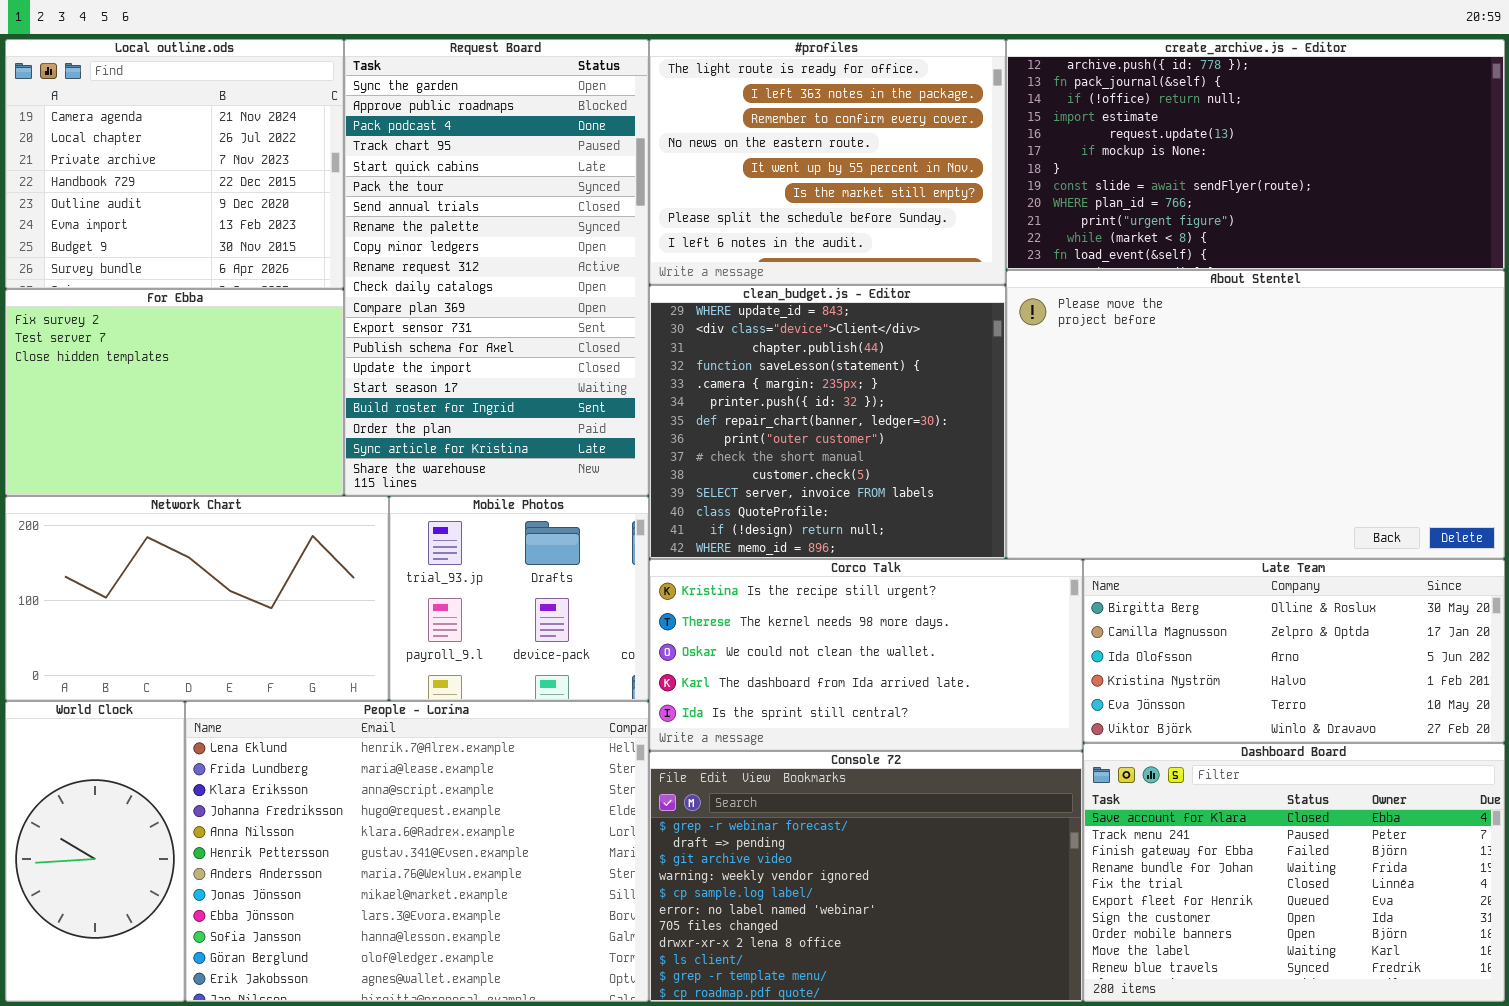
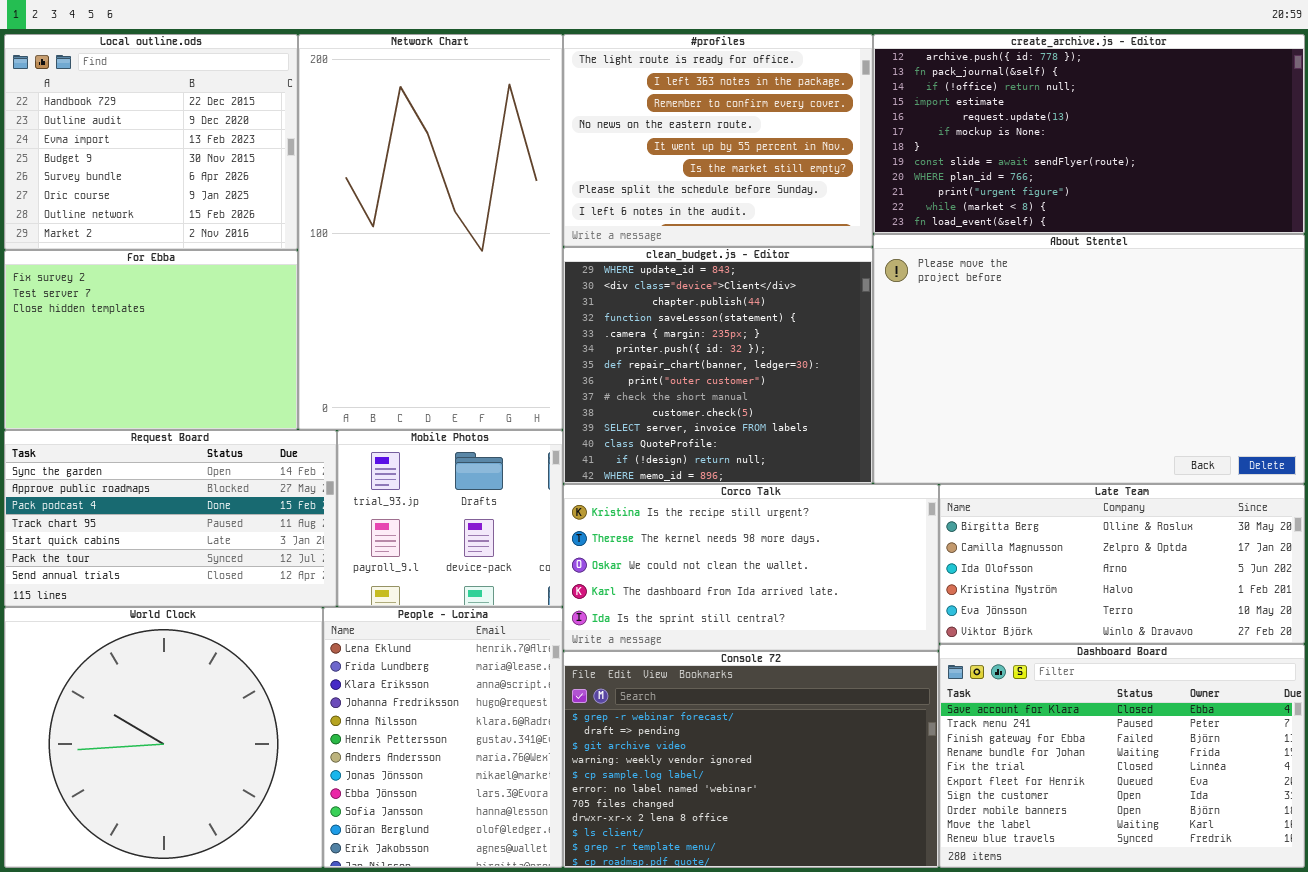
Local outline.ods: [5,39,344,289] -> [4,34,298,250], scrolled down 3 rows
Request Board: [344,39,649,496] -> [4,430,337,607], moved, resized
Network Chart: [5,496,389,701] -> [298,34,563,430], moved, resized
World Clock: [5,701,185,1002] -> [4,607,323,868], resized
People - Lorima: [185,701,649,1002] -> [323,607,563,868], resized

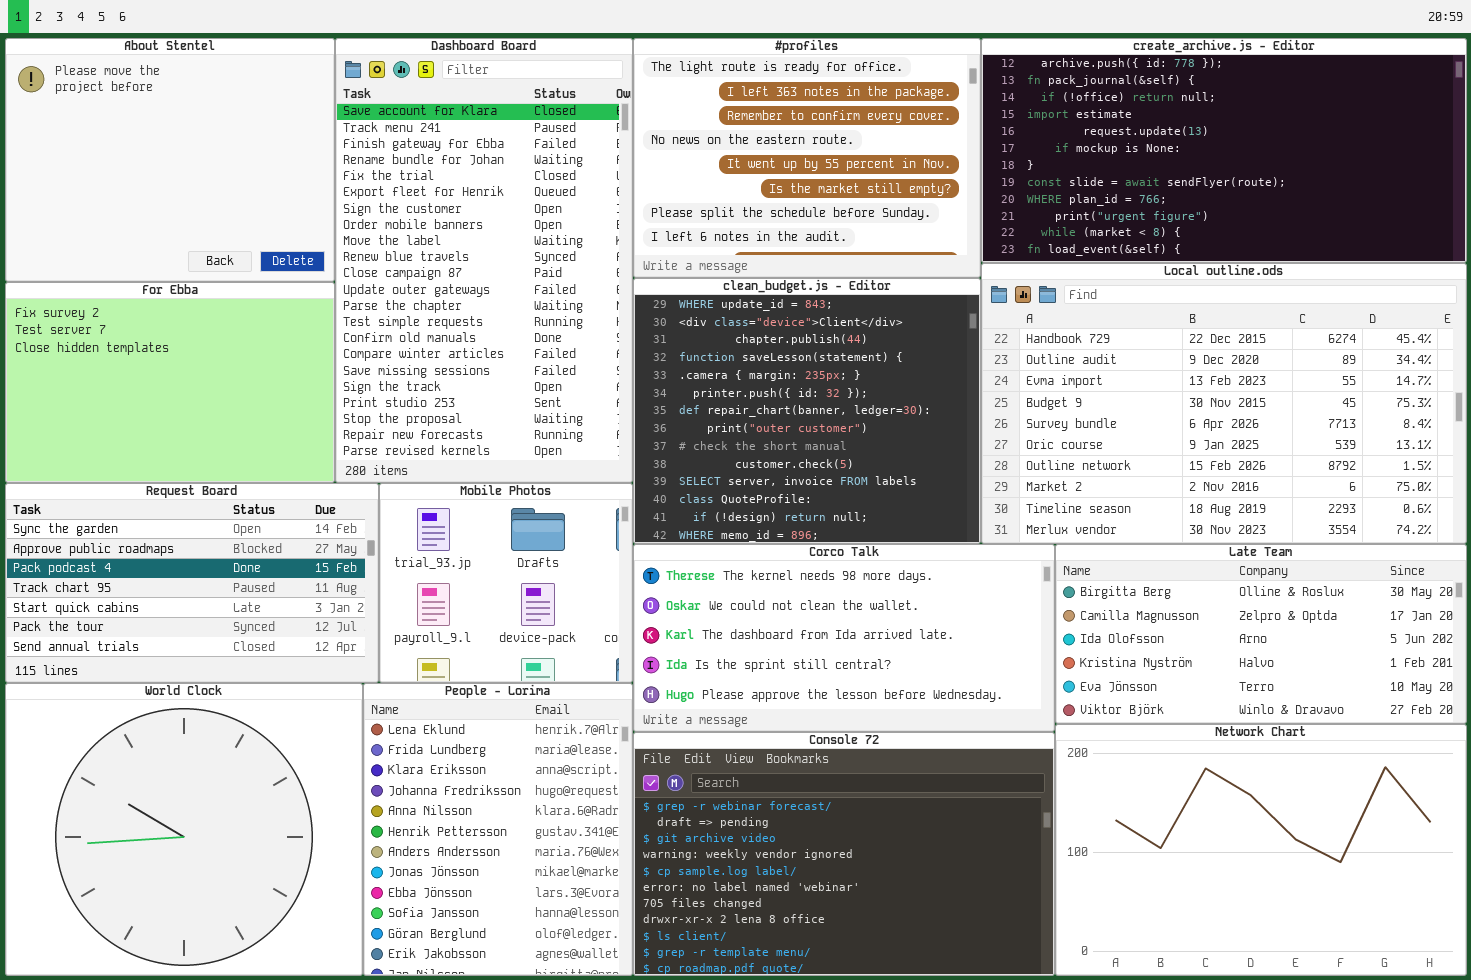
Local outline.ods: [4,34,298,250] -> [981,263,1467,544], moved, resized
Network Chart: [298,34,563,430] -> [1055,724,1467,976], moved, resized
About Stentel: [873,234,1305,484] -> [5,38,335,282], moved, resized
Corco Talk: [563,484,939,651] -> [633,544,1055,732], scrolled down 1 row
Dashboard Board: [939,644,1305,868] -> [335,38,633,483], moved, resized

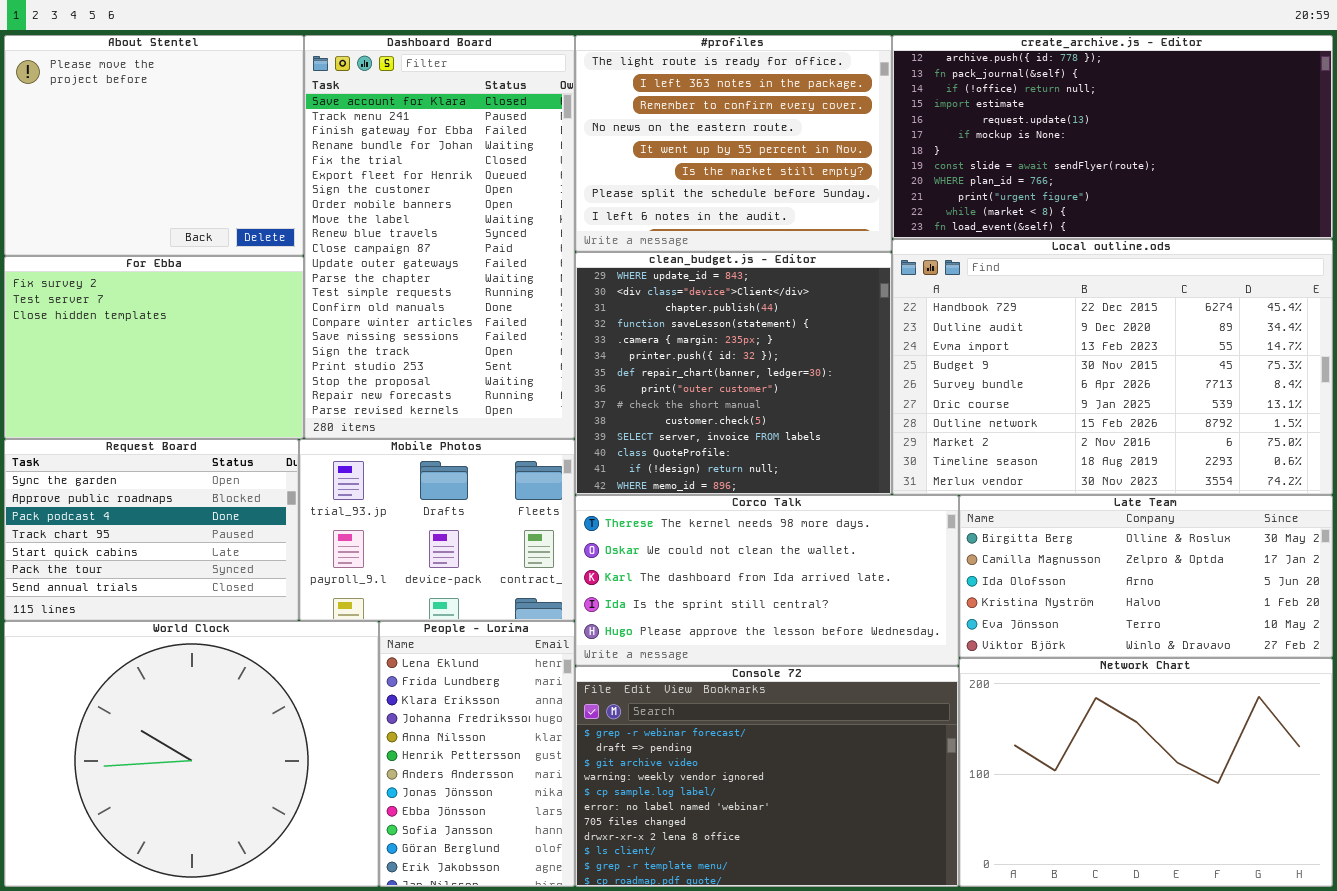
Request Board: [5,483,379,683] -> [4,439,299,621], resized
Mobile Photos: [379,483,633,683] -> [299,439,575,621], resized
World Clock: [5,683,363,976] -> [4,621,379,887], resized
People - Lorima: [363,683,633,976] -> [379,621,575,887], resized

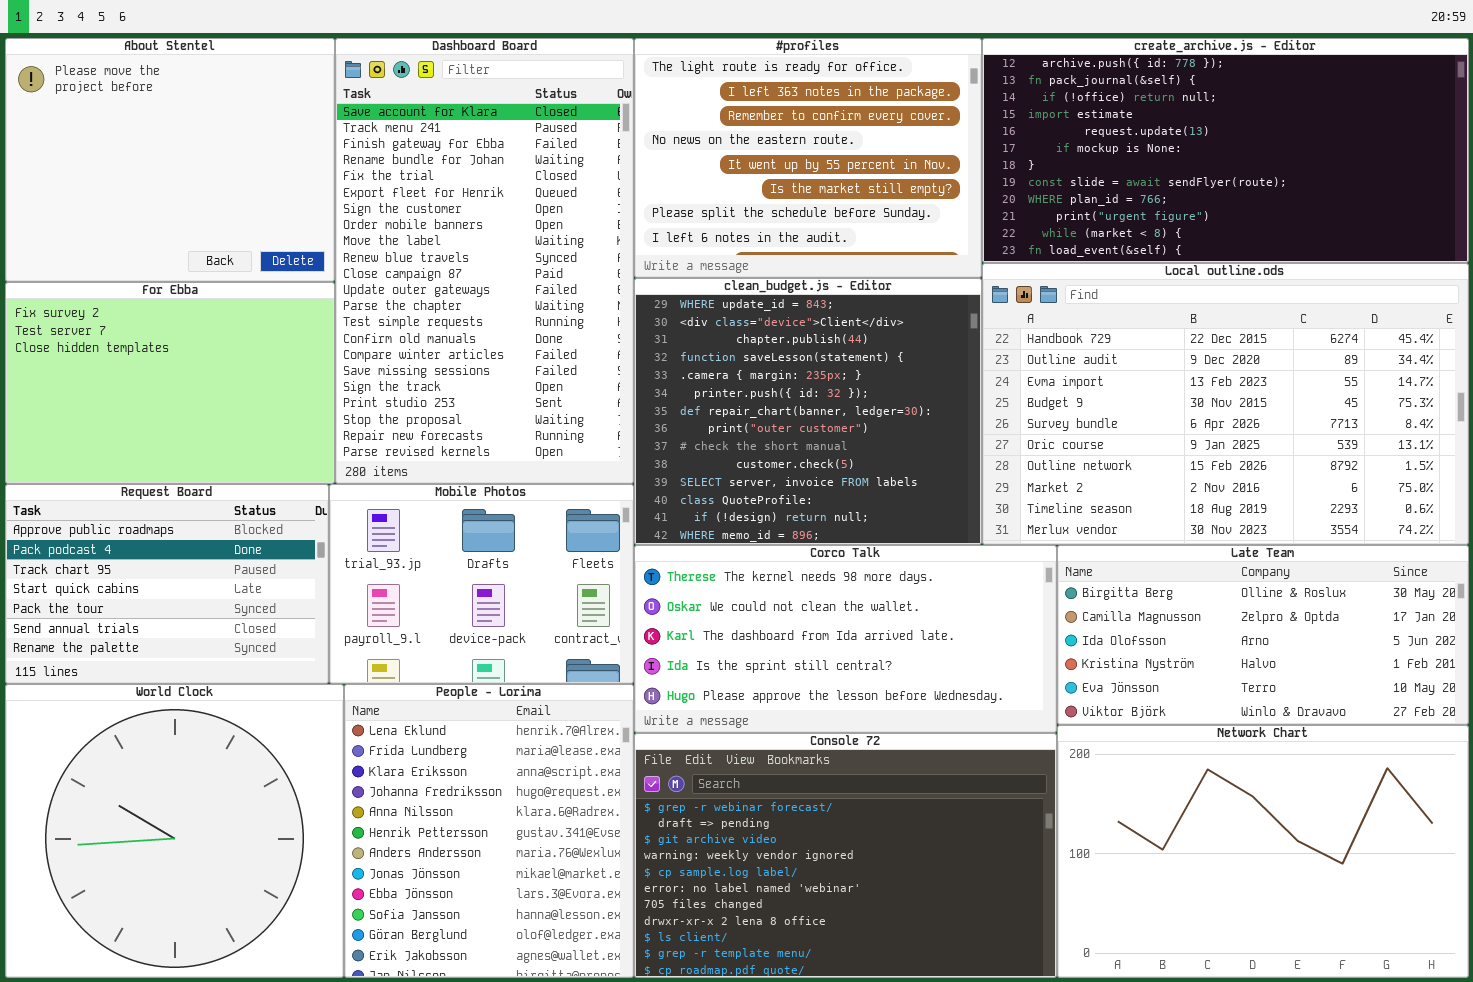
Request Board: [4,439,299,621] -> [5,484,329,684], scrolled down 1 row
World Clock: [4,621,379,887] -> [5,684,344,978], resized
People - Lorima: [379,621,575,887] -> [344,684,634,978], resized

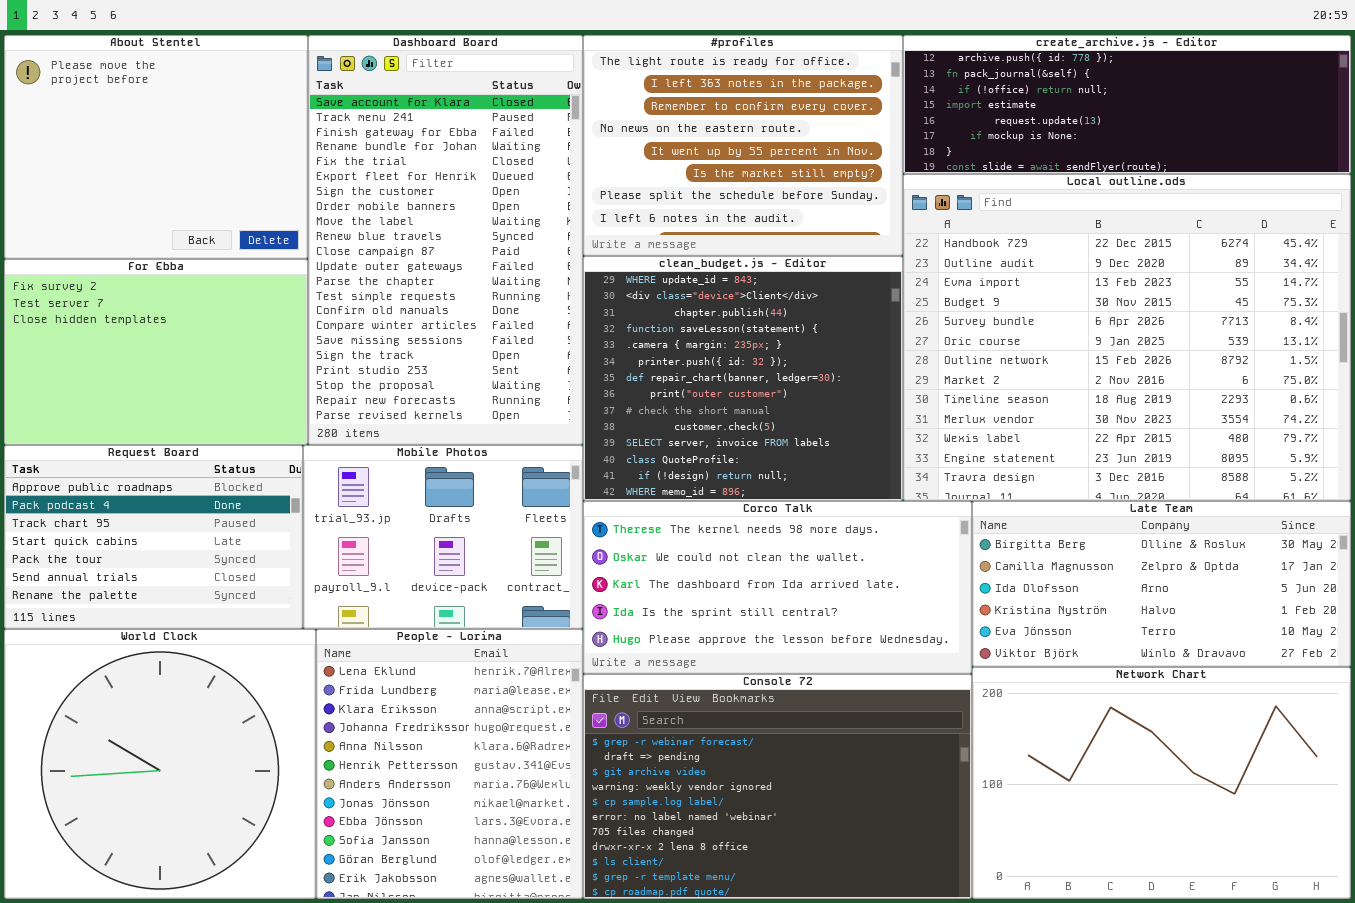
create_archive.js - Editor: [982,38,1469,263] -> [903,35,1351,174], resized
Local outline.ods: [982,263,1469,545] -> [903,174,1351,501], resized

